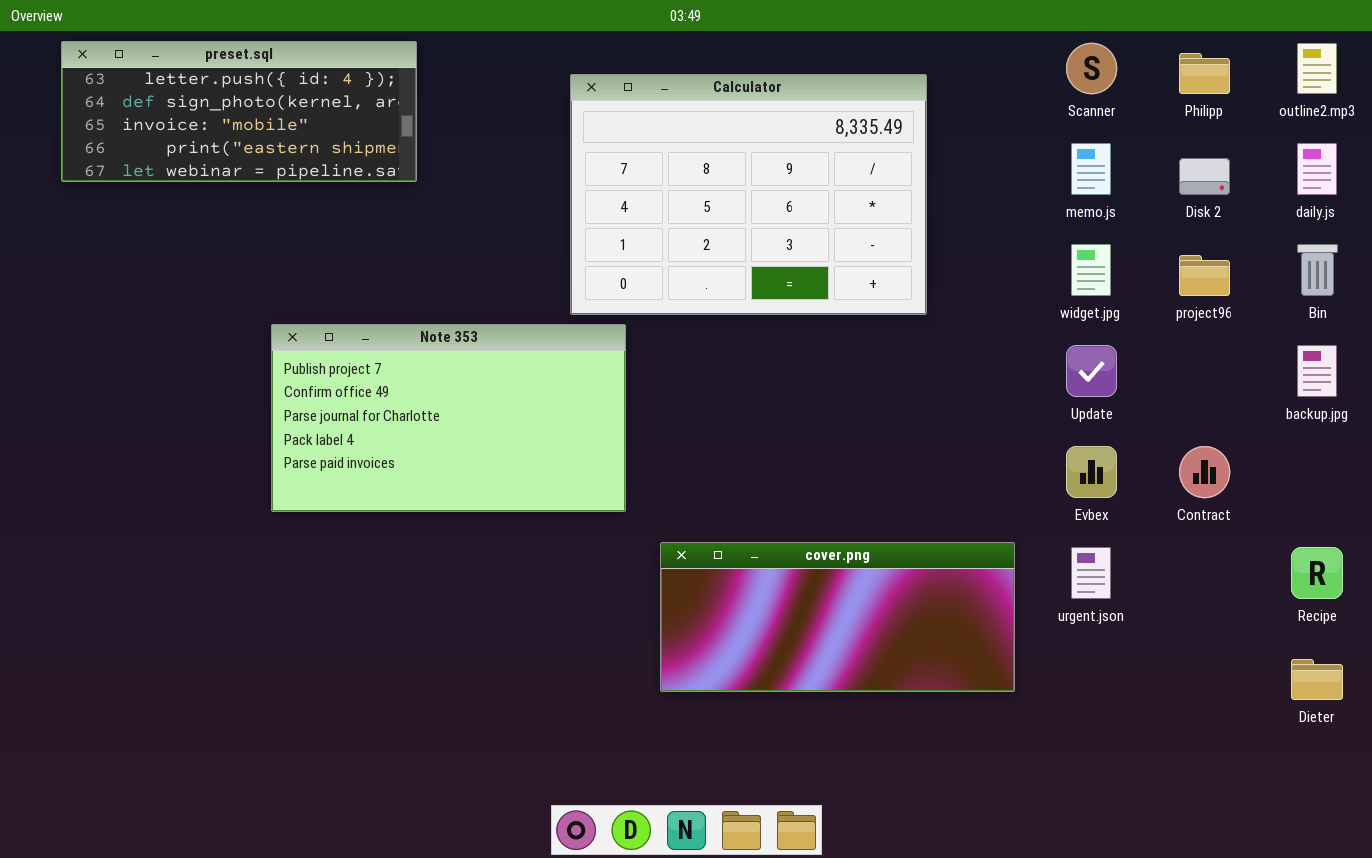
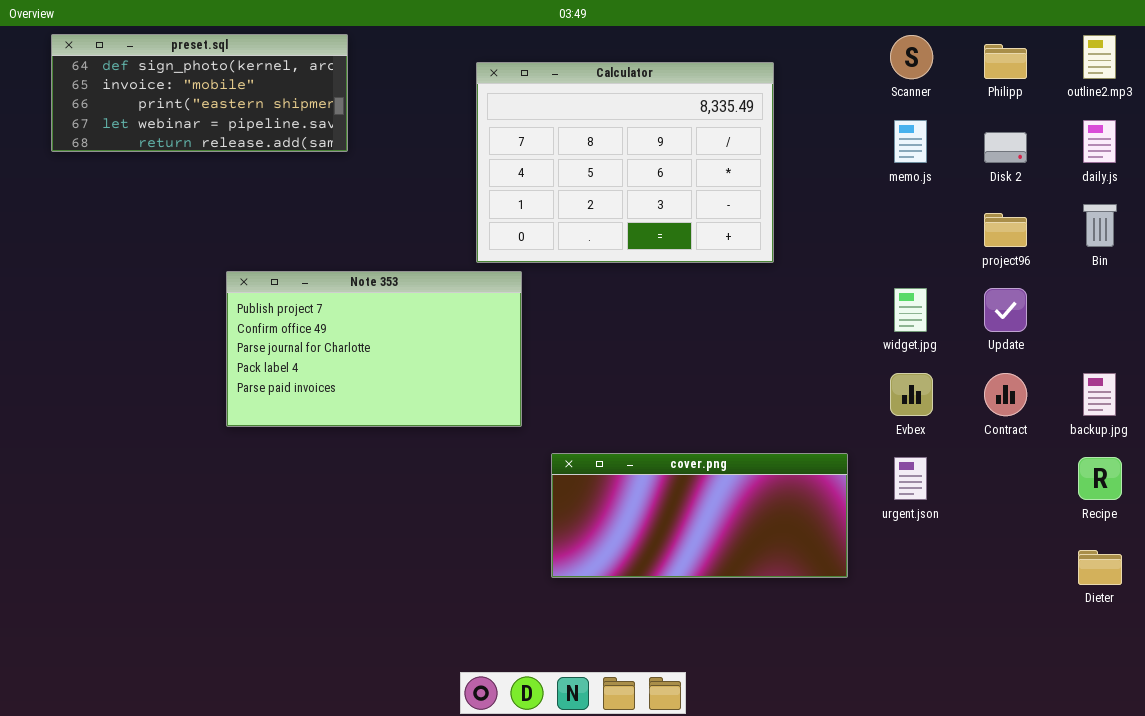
preset.sql: [61,41,417,182] -> [51,34,348,152], scrolled down 1 row
widget.jpg: [1071,244,1111,296] -> [894,288,927,332], moved
Update: [1066,345,1117,397] -> [984,288,1027,332], moved
backup.jpg: [1297,345,1337,397] -> [1083,373,1116,416], moved

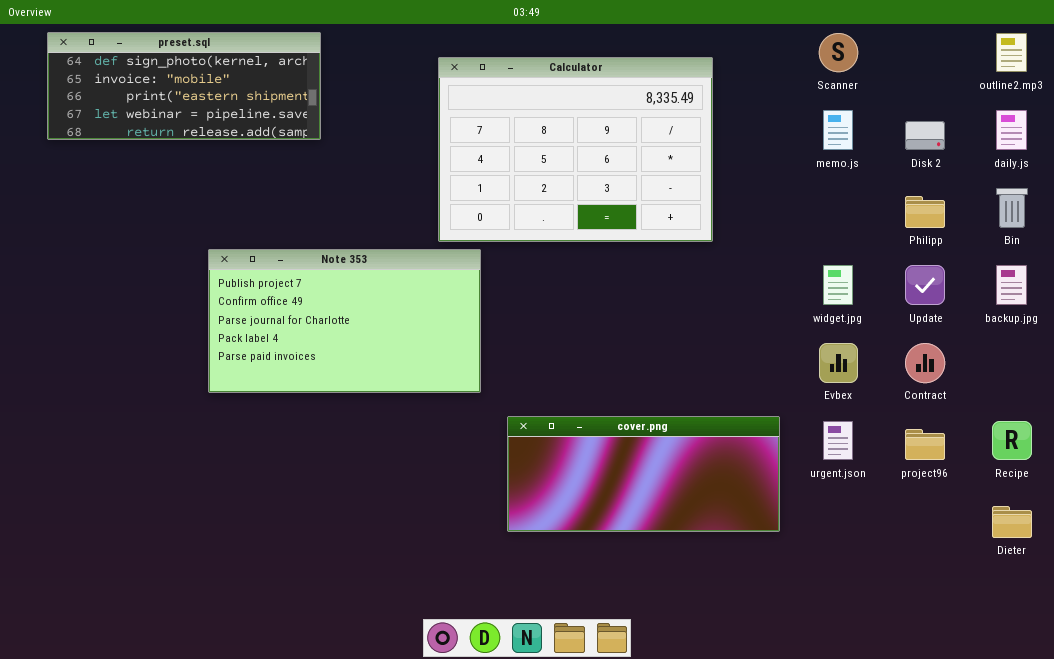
Philipp: [984,44,1027,79] -> [905,196,945,228], moved
project96: [984,213,1027,247] -> [905,429,945,460], moved
backup.jpg: [1083,373,1116,416] -> [996,265,1027,305], moved

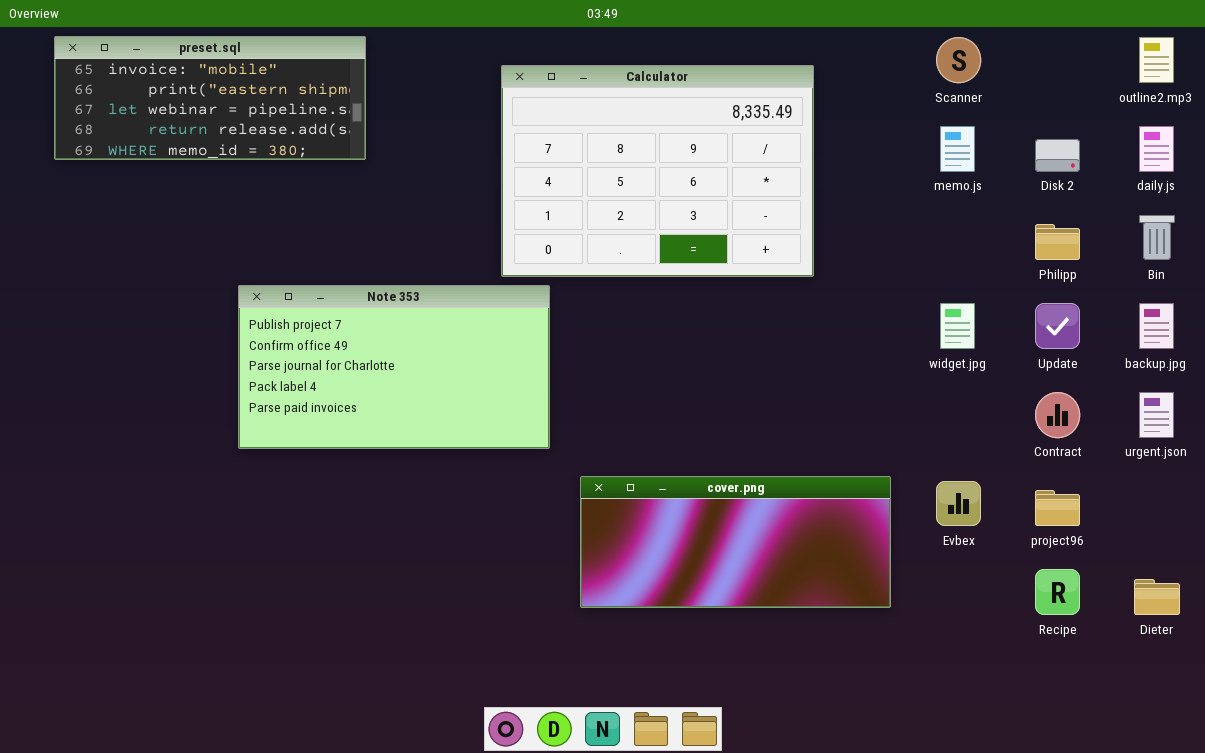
preset.sql: [47,32,321,140] -> [54,36,366,160], scrolled down 1 row
Evbex: [819,343,858,383] -> [936,481,981,526], moved
urgent.json: [823,421,853,460] -> [1139,392,1174,438], moved
Recipe: [992,421,1032,460] -> [1035,569,1080,615], moved

